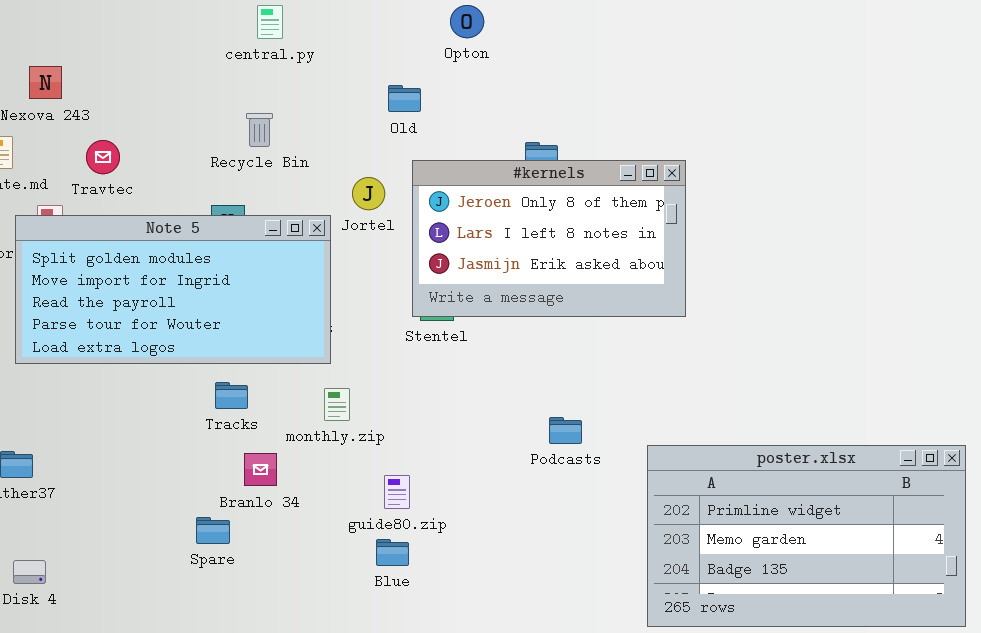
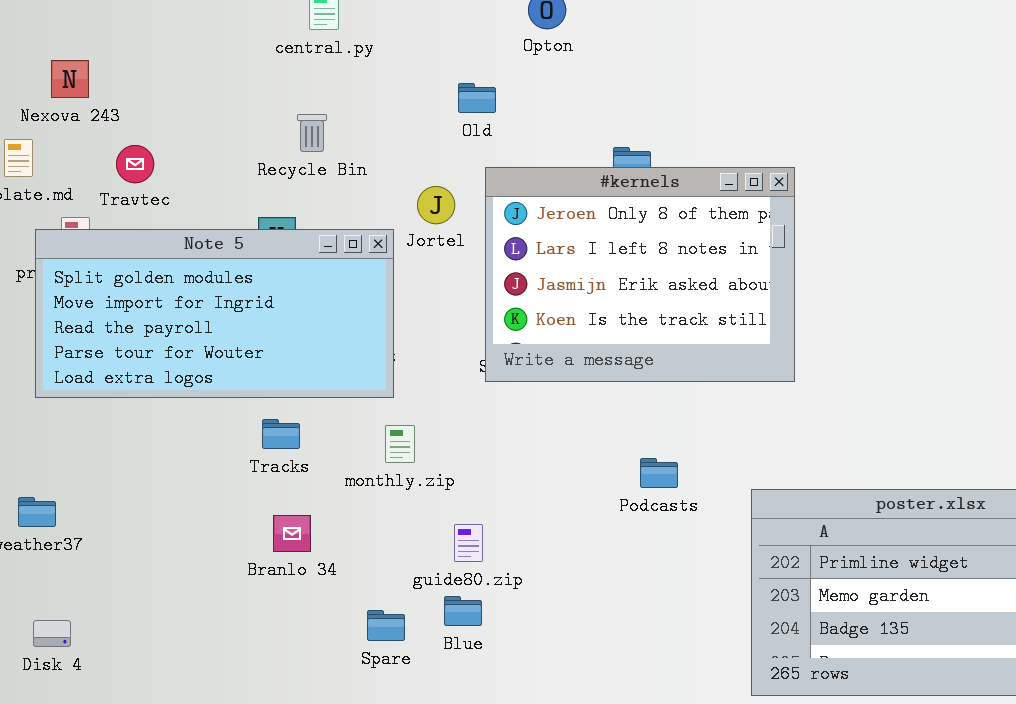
#kernels: [412,160,686,317] -> [485,167,795,382], resized
Branlo 34: [244,453,277,486] -> [273,515,311,552], moved
Spare: [196,517,230,544] -> [367,610,405,641], moved

